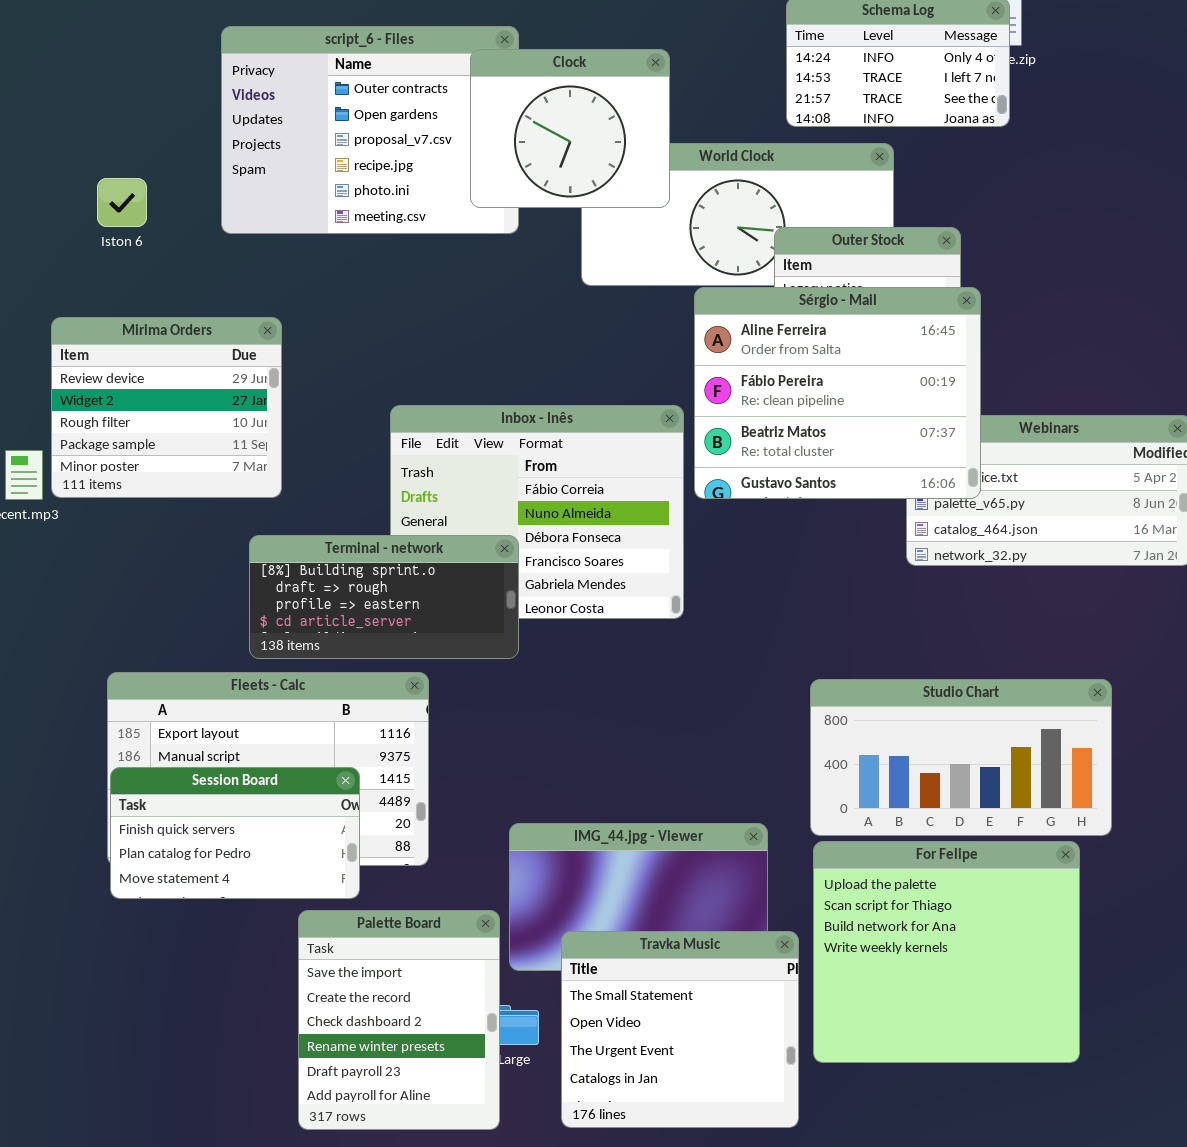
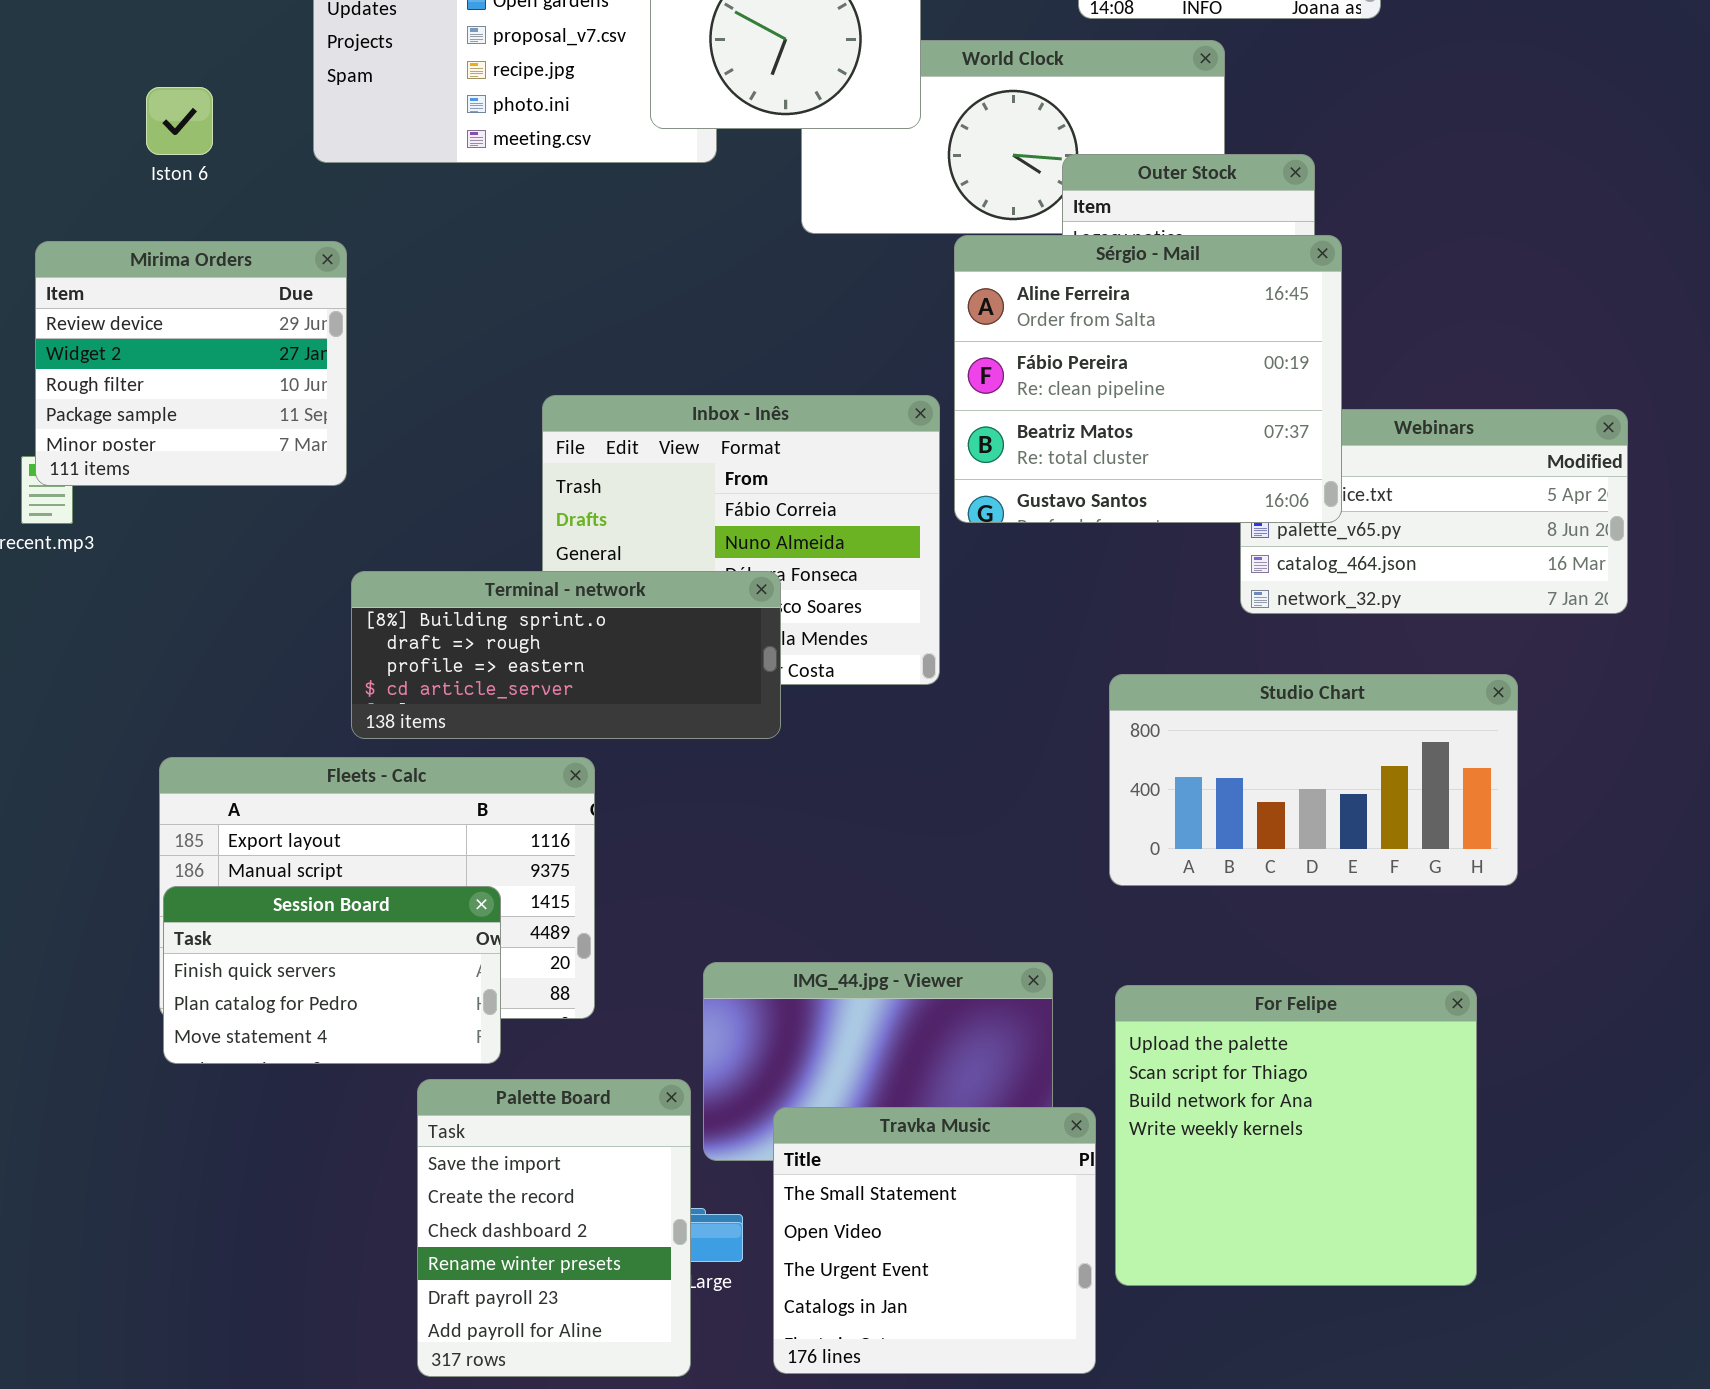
Mirima Orders: [51,317,282,498] -> [35,241,347,486], moved
Terminal - network: [249,535,519,659] -> [351,571,781,739], resized
Studio Chart: [810,679,1112,836] -> [1109,674,1518,886], moved

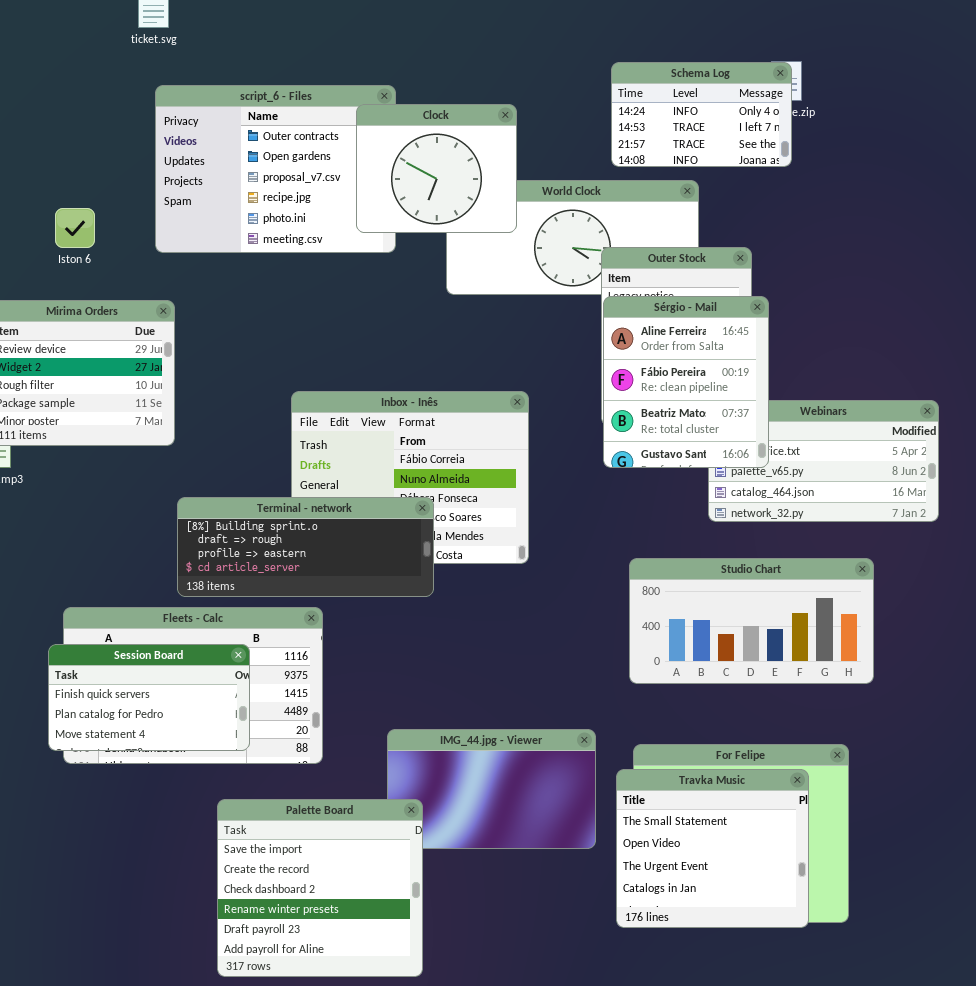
Sérgio - Mail: [954,235,1342,523] -> [603,296,769,468], resized
Session Board: [163,886,501,1064] -> [48,644,250,751], moved
Palette Board: [417,1079,691,1377] -> [217,799,423,977], resized
Travka Music: [773,1107,1096,1374] -> [616,769,809,928], moved

